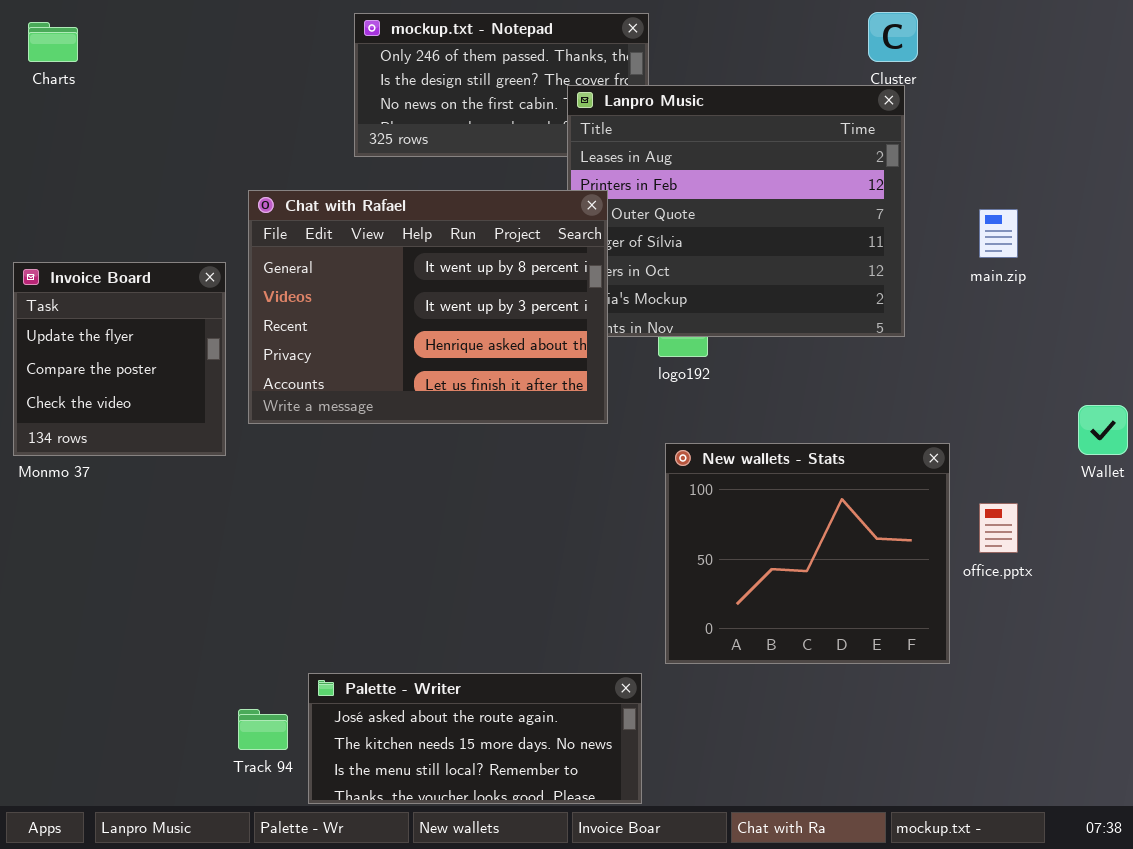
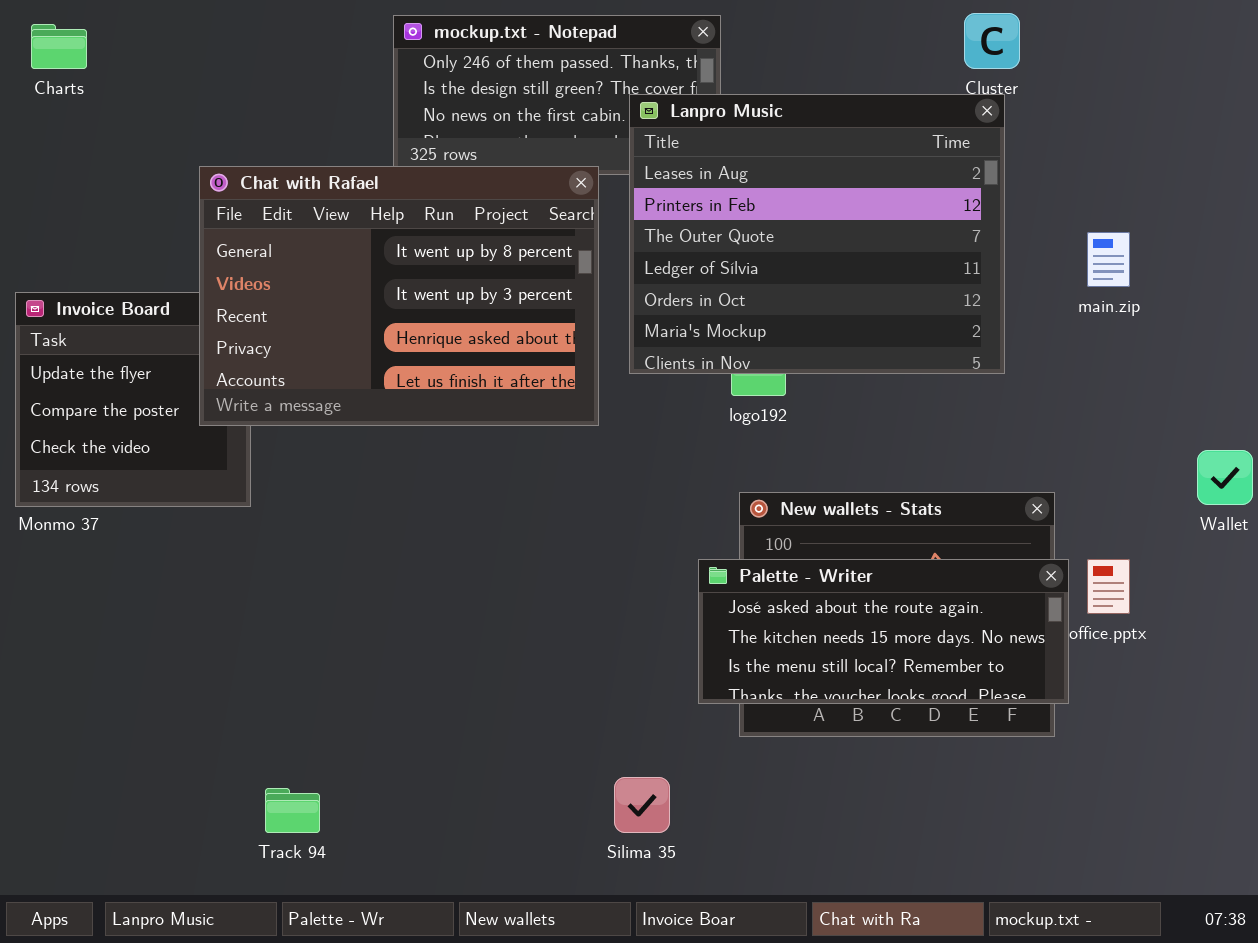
Chat with Rafael: [248,190,608,424] -> [199,166,599,426], moved
Palette - Writer: [308,673,642,804] -> [698,559,1069,704], moved

